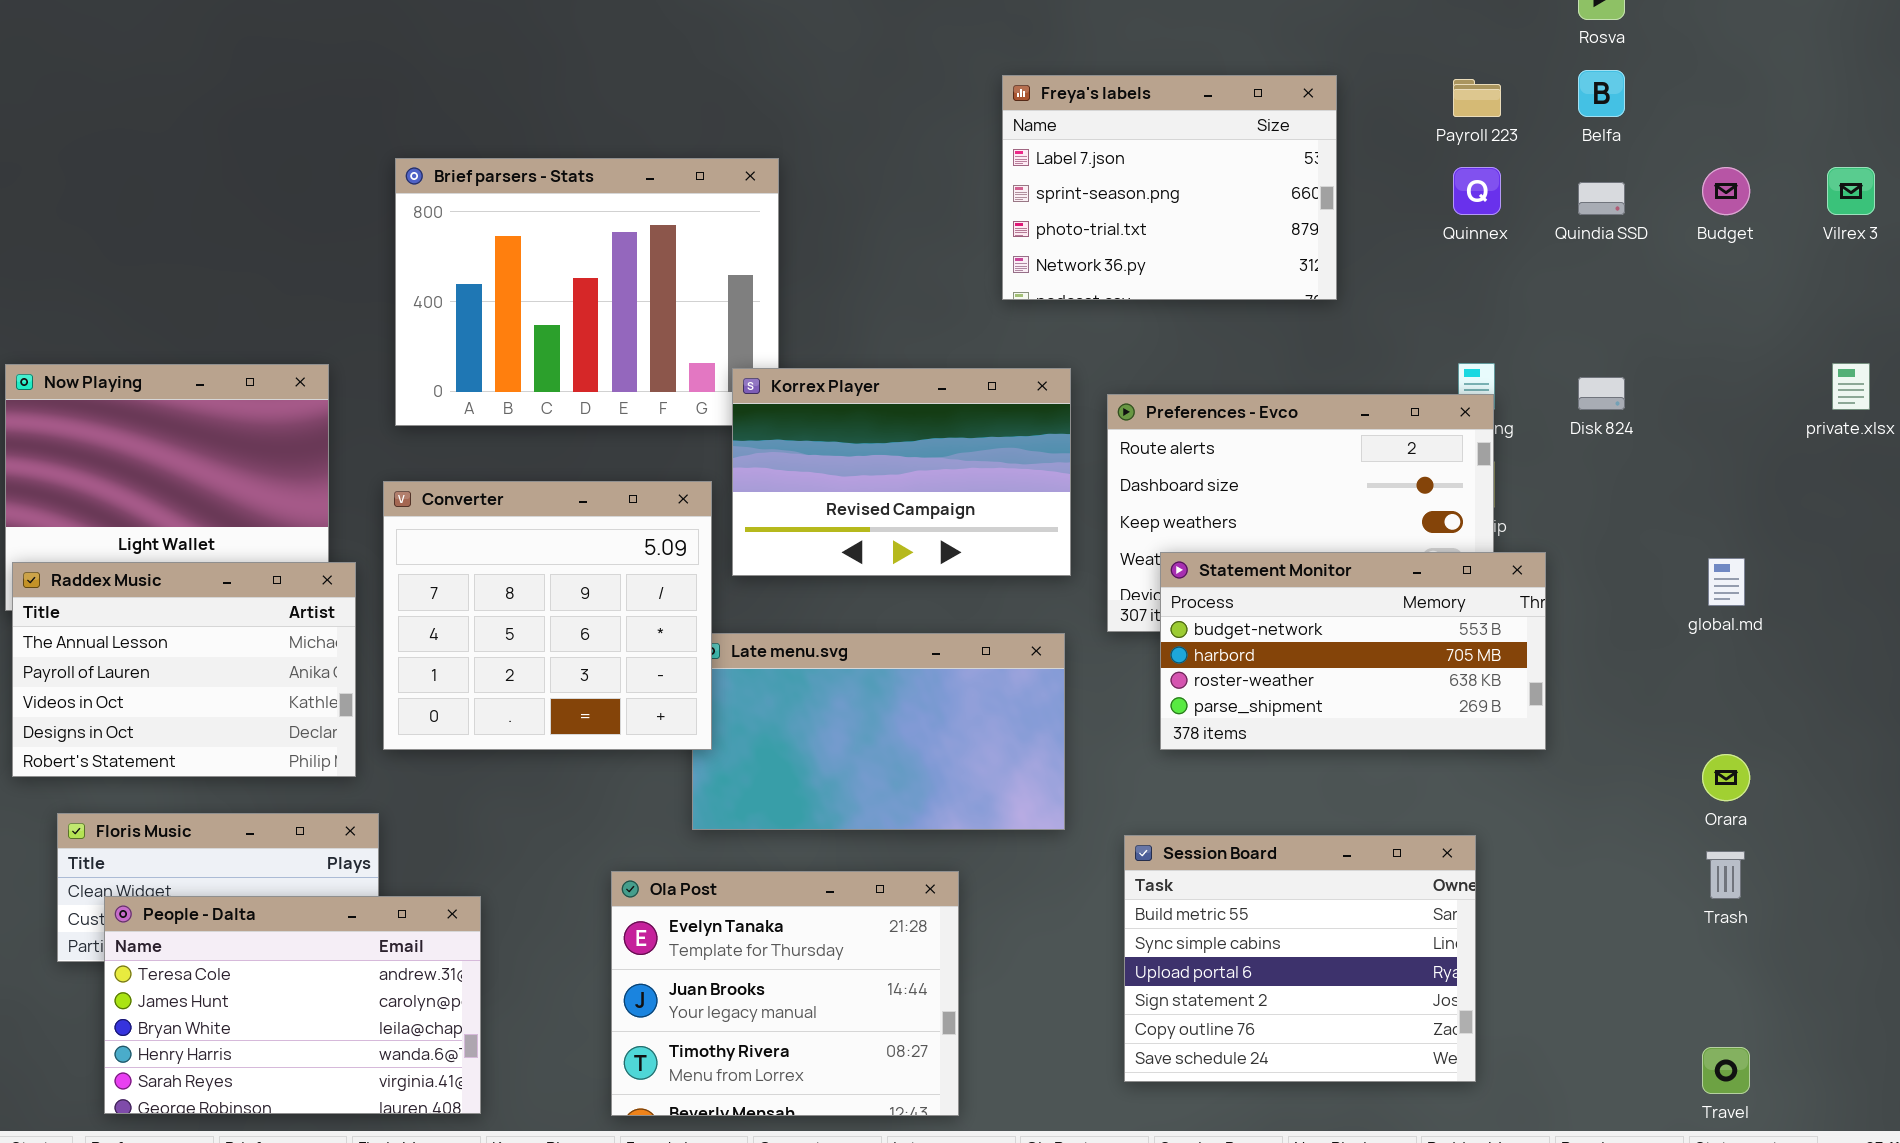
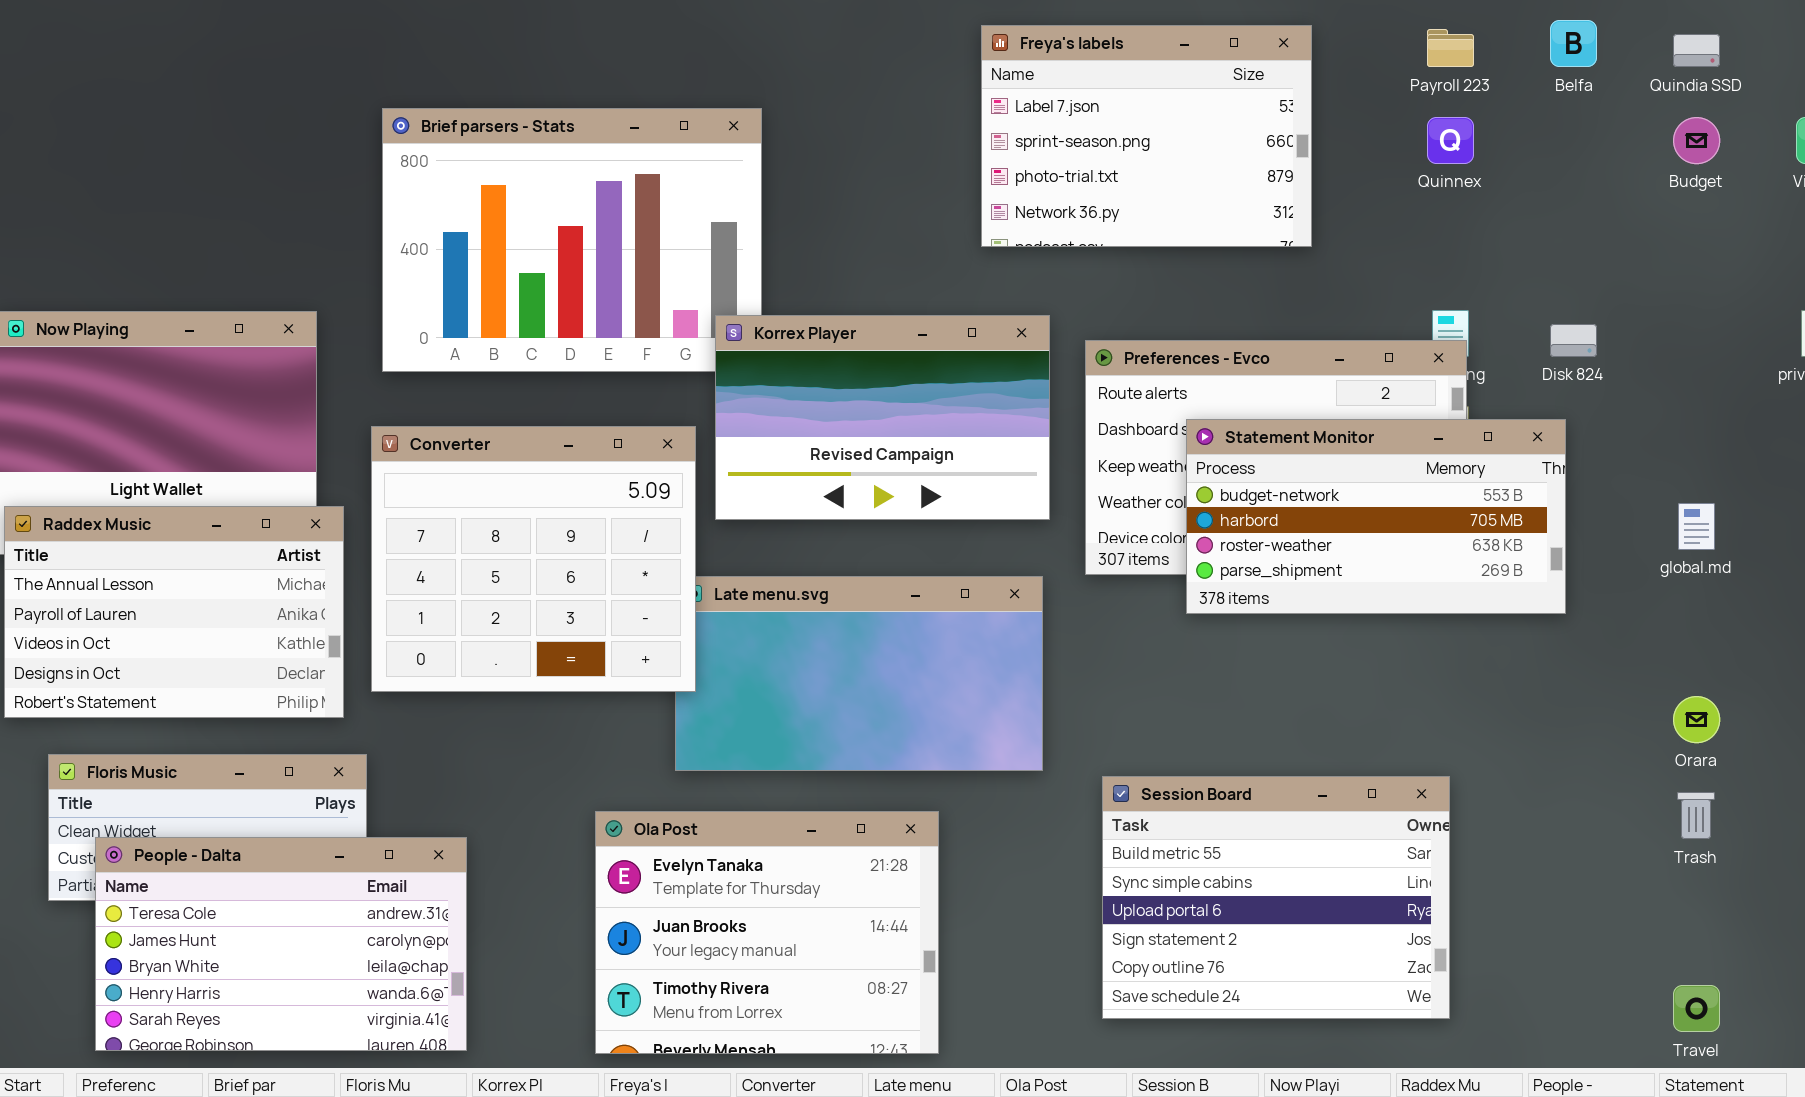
Quindia SSD: [1578,182,1625,215] -> [1673,34,1720,67], moved
Statement Monitor: [1160,552,1546,750] -> [1186,419,1566,614], moved

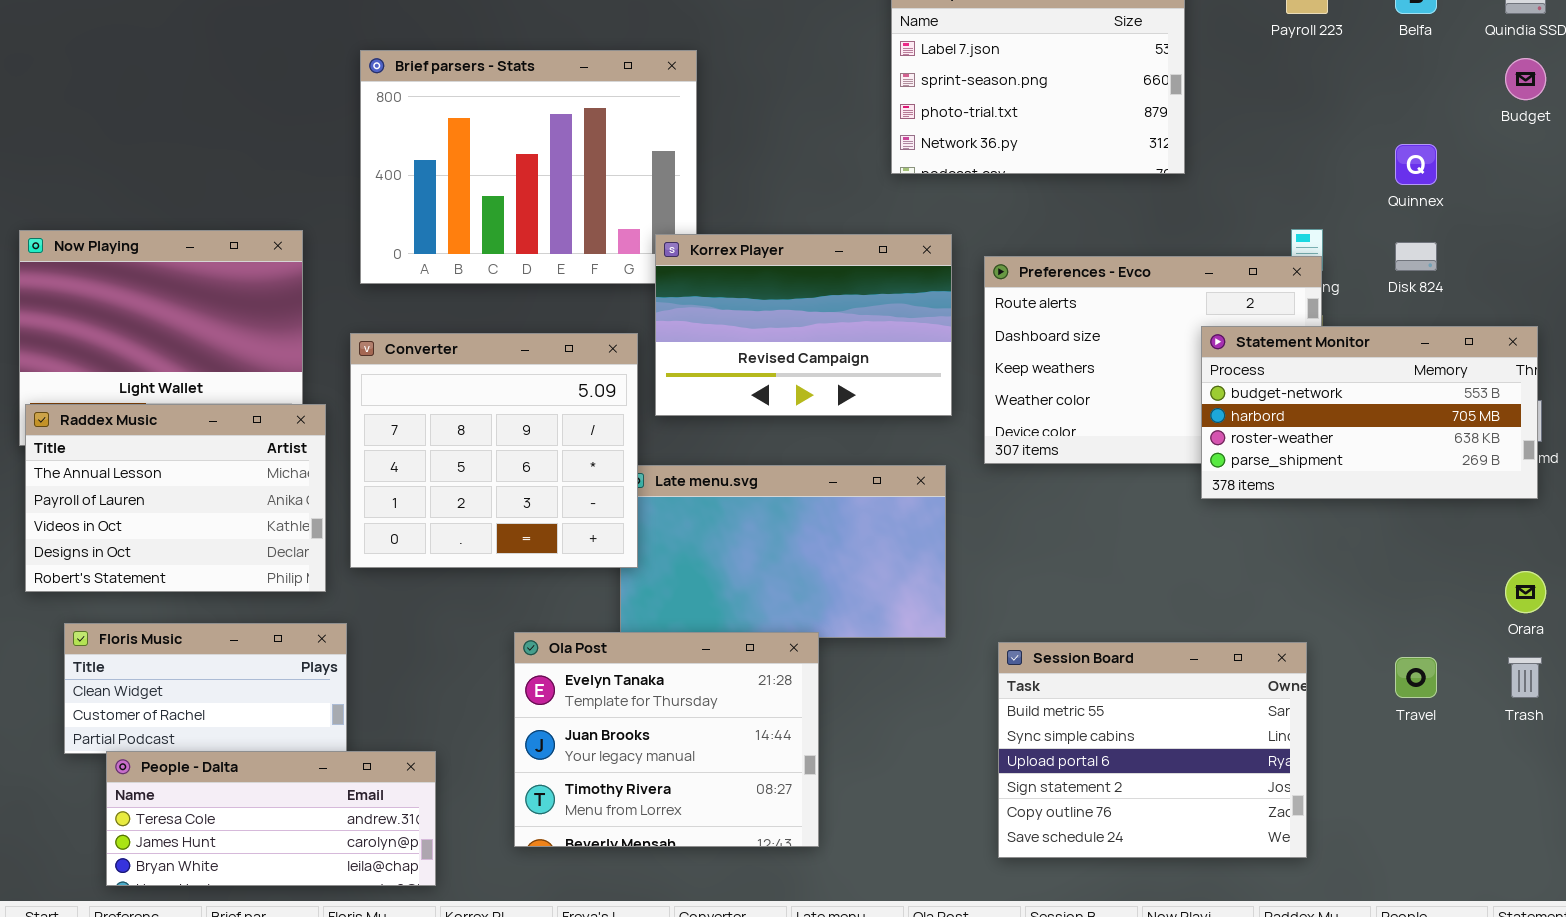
Quinnex: [1427,117,1474,164] -> [1395,144,1437,185], moved
Statement Monitor: [1186,419,1566,614] -> [1201,326,1538,499], moved
Ola Post: [595,811,939,1054] -> [514,632,819,847], moved
People - Dalta: [95,837,467,1051] -> [106,751,436,886], resized
Travel: [1673,985,1720,1032] -> [1395,657,1437,698], moved

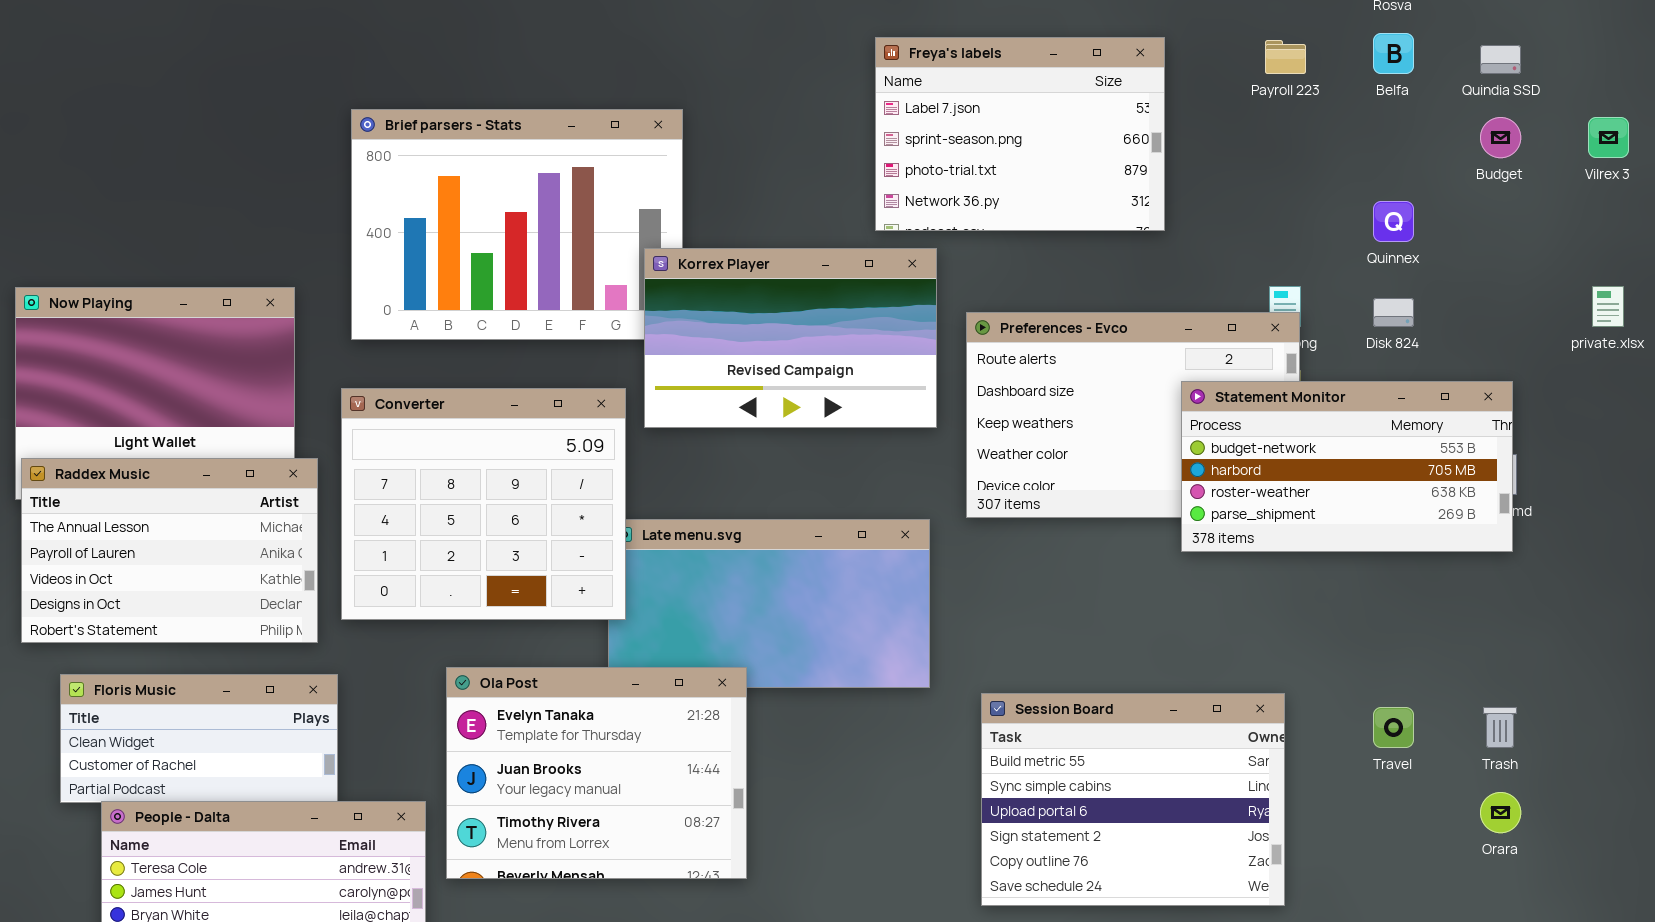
Korrex Player: [655,234,952,416] -> [644,248,937,428], moved
Orara: [1505,571,1546,613] -> [1480,792,1521,833], moved
Ola Post: [514,632,819,847] -> [446,667,747,879], moved

